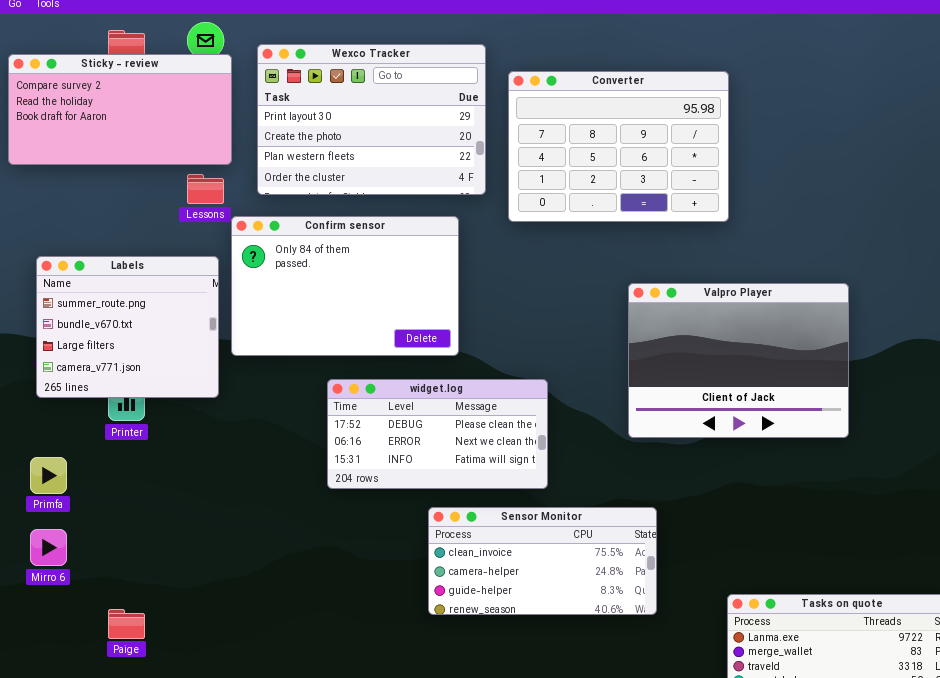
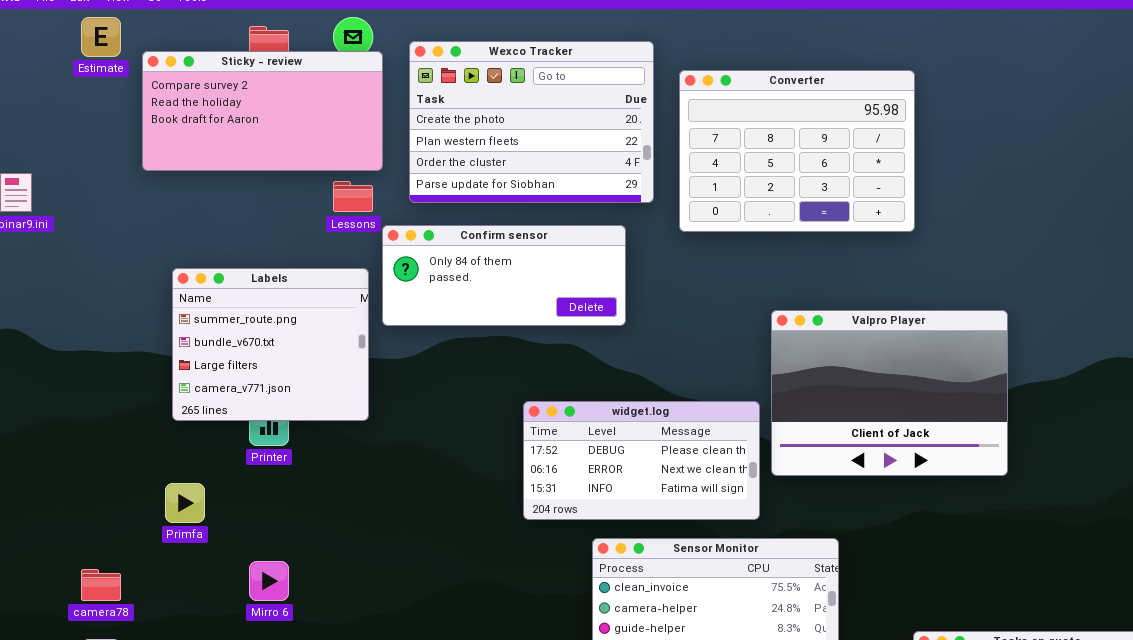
Wexco Tracker: [257,44,486,195] -> [409,41,654,203], scrolled down 1 row
Confirm sensor: [231,216,459,356] -> [382,225,626,326], resized
Valpro Player: [628,283,849,438] -> [771,310,1008,476], moved
widget.log: [327,379,548,489] -> [523,401,760,520], moved
Mirro 6: [30,529,67,566] -> [249,561,289,601], moved

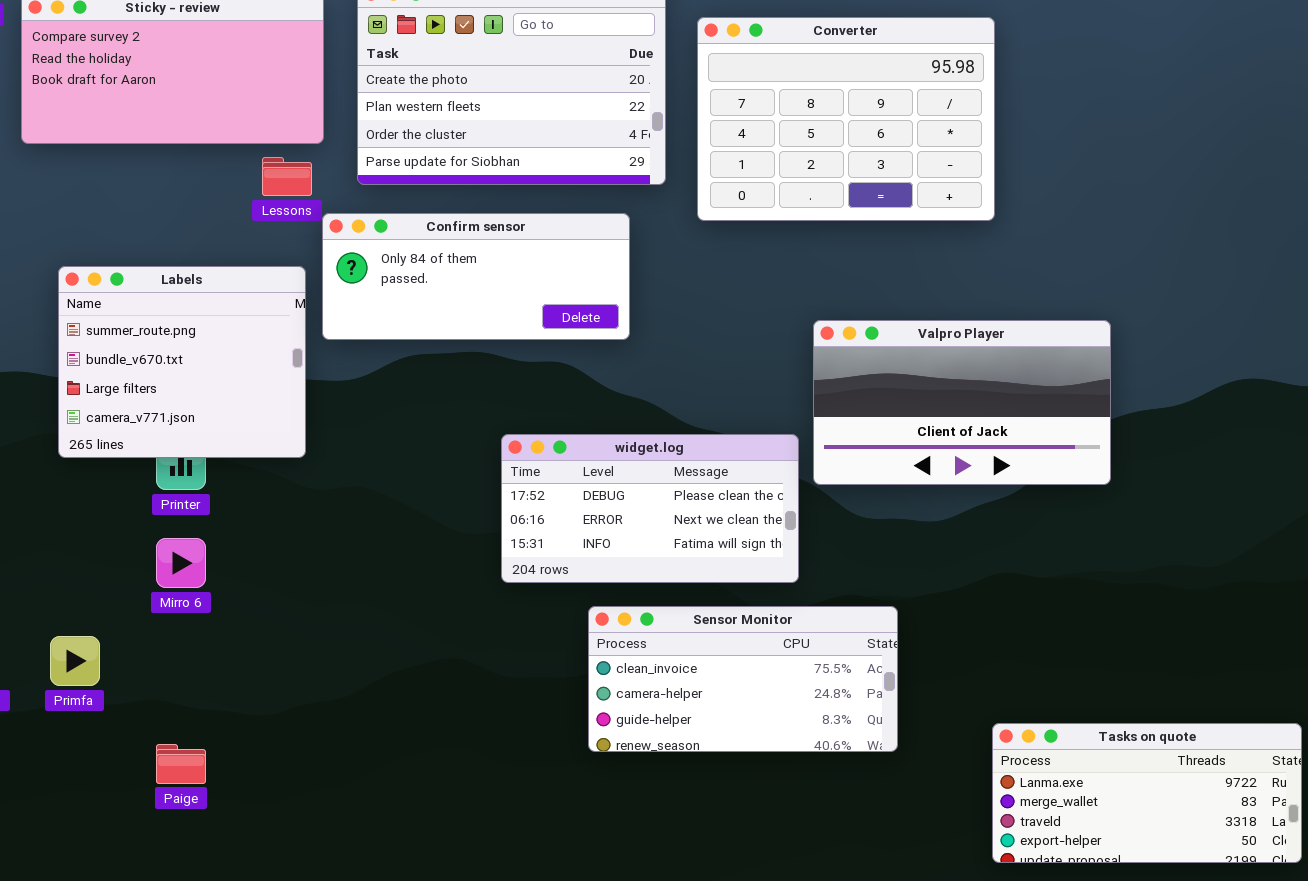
Valpro Player: [771,310,1008,476] -> [813,320,1111,485], resized
Primfa: [165,483,205,523] -> [50,636,100,686], moved
Mirro 6: [249,561,289,601] -> [156,538,206,588], moved

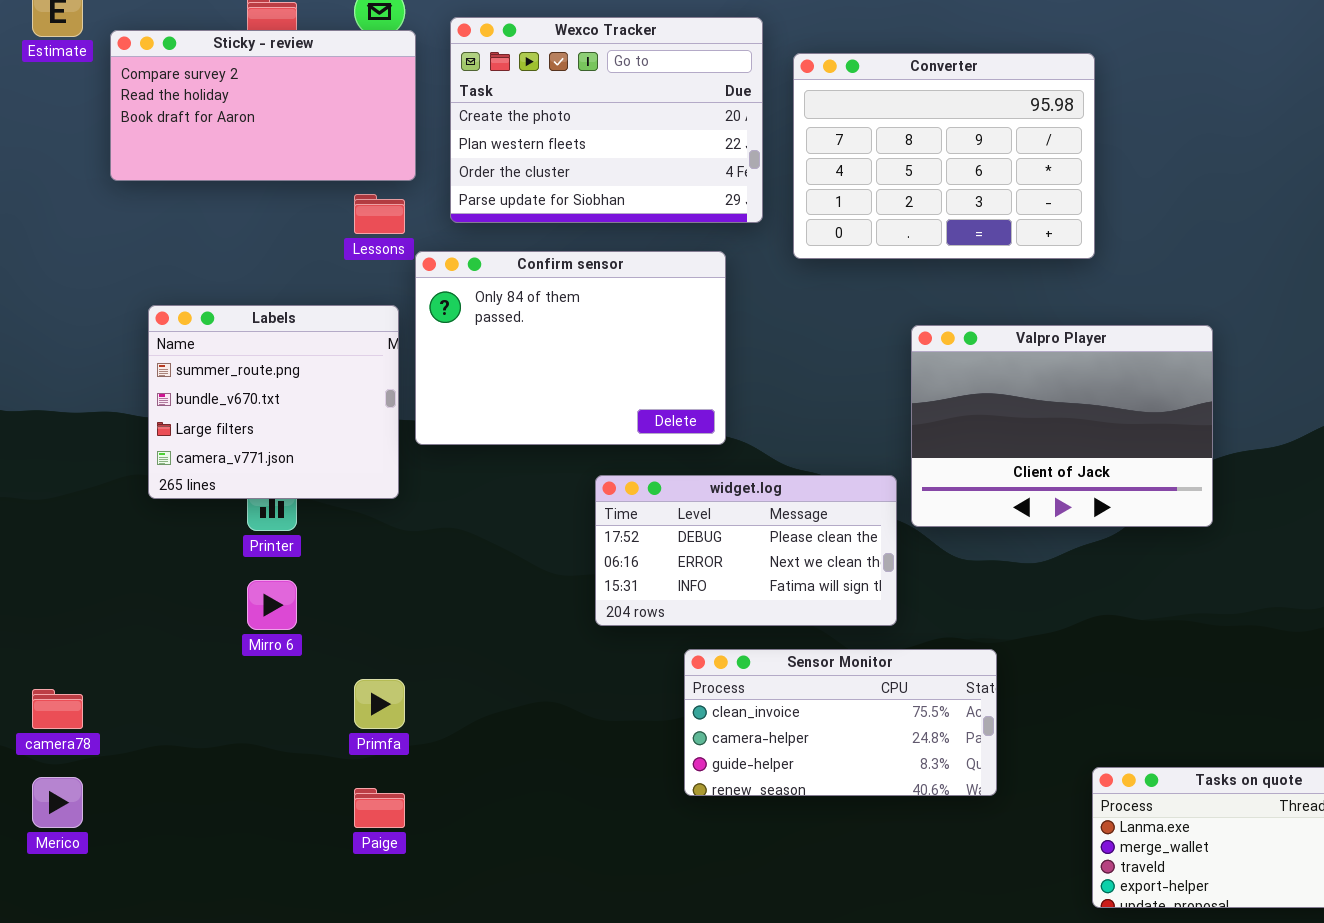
Confirm sensor: [322,213,630,340] -> [415,251,726,445], resized
Valpro Player: [813,320,1111,485] -> [911,325,1213,527], resized
Primfa: [50,636,100,686] -> [354,679,405,729], moved
Paige: [156,744,206,784] -> [354,788,405,828], moved

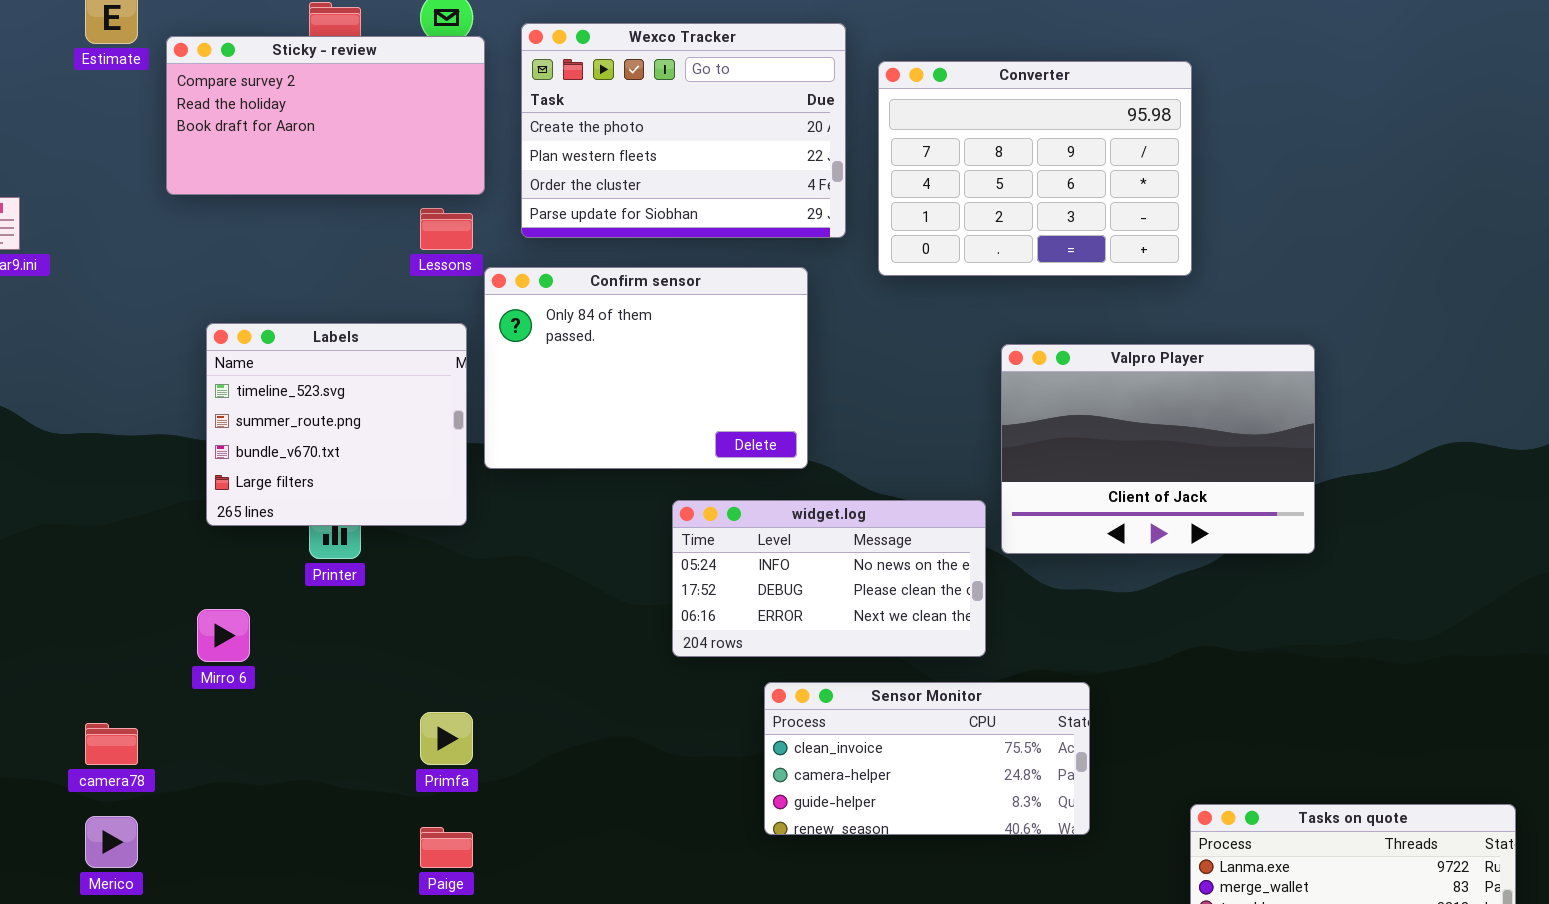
Labels: [148,305,399,499] -> [206,323,467,526], scrolled up 1 row
widget.log: [595,475,897,626] -> [672,500,986,657], scrolled up 1 row
Mirro 6: [247,580,297,630] -> [197,609,250,662], moved

